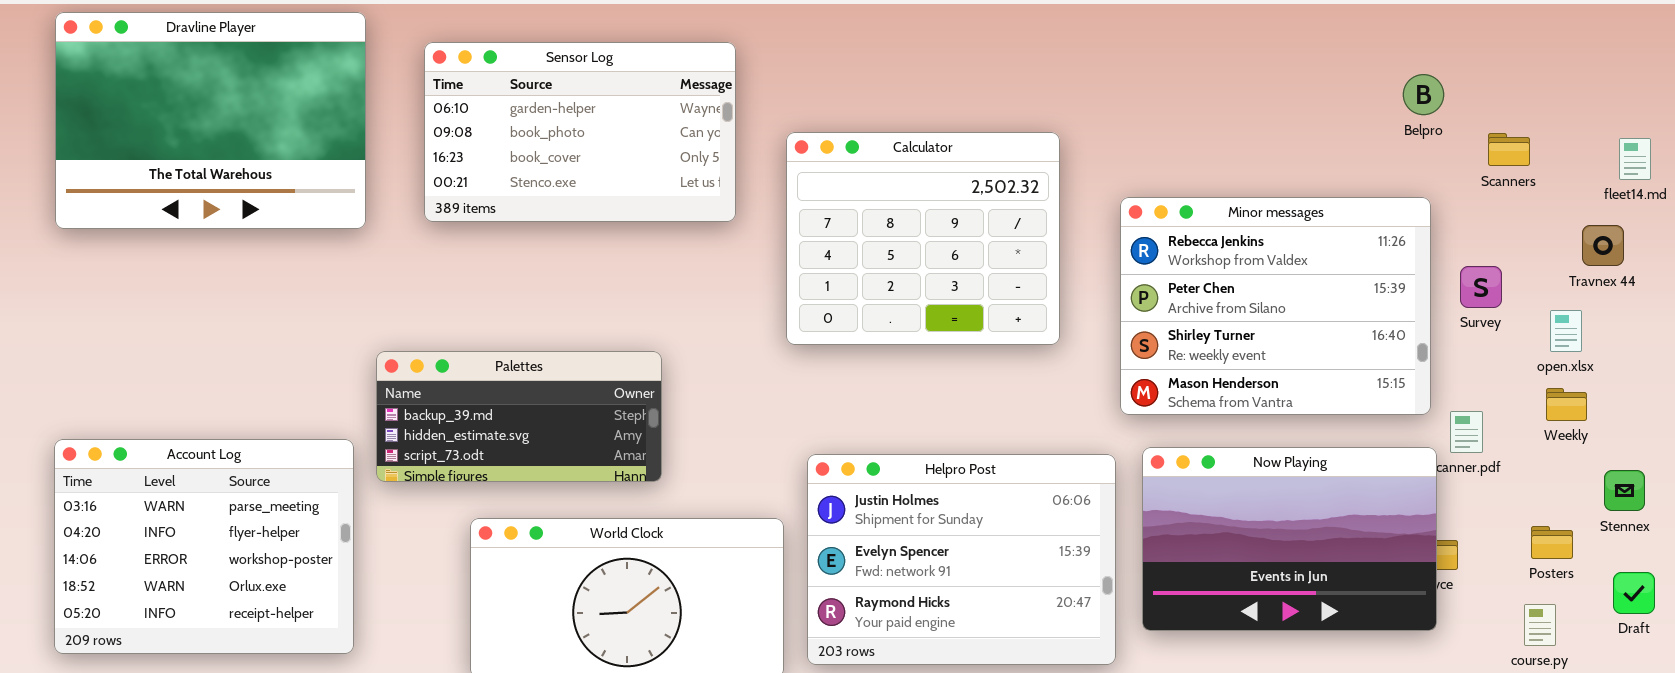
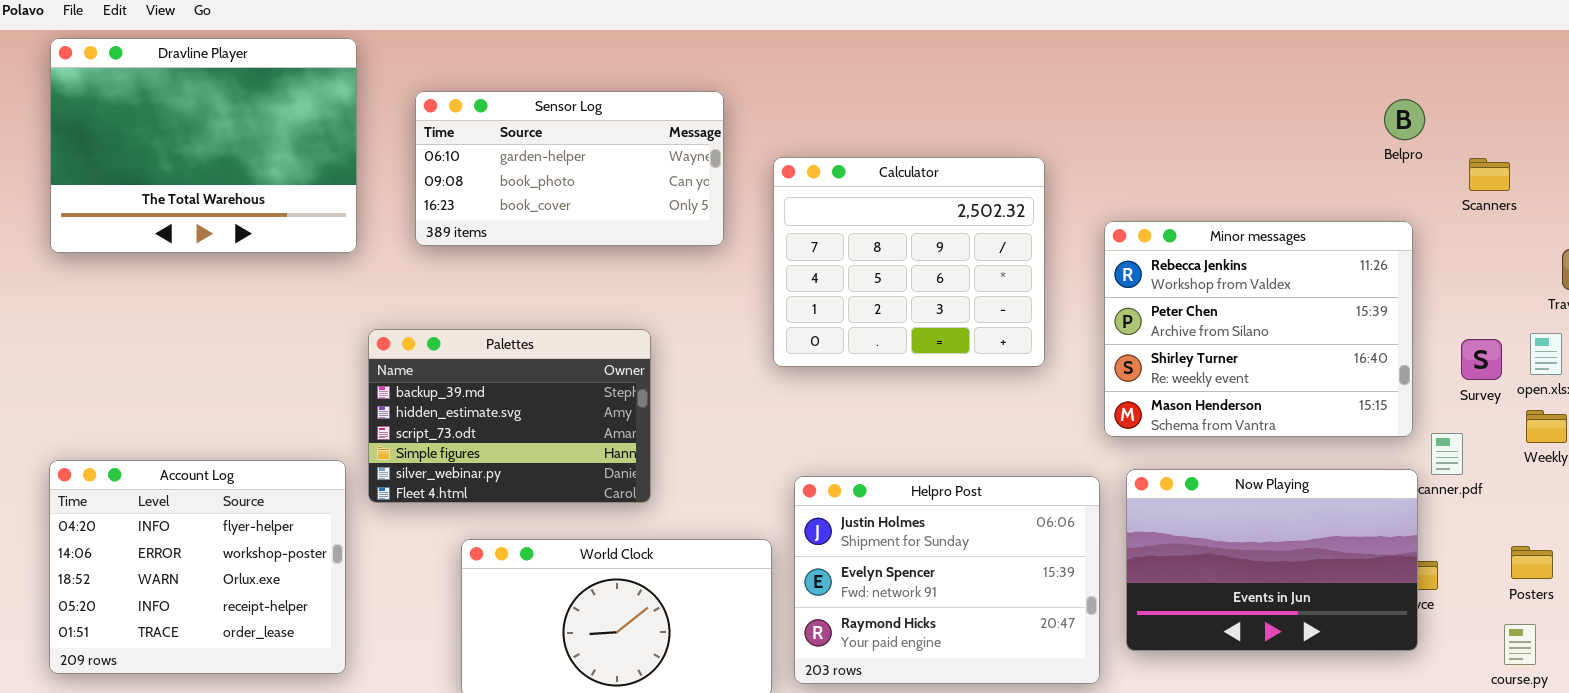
Sensor Log: [424,42,736,222] -> [415,91,724,246], resized
Survey: [1460,266,1502,308] -> [1461,339,1502,380], moved
Palettes: [376,351,662,482] -> [368,329,651,503], resized
Account Log: [54,439,354,654] -> [49,460,346,674], scrolled down 1 row

